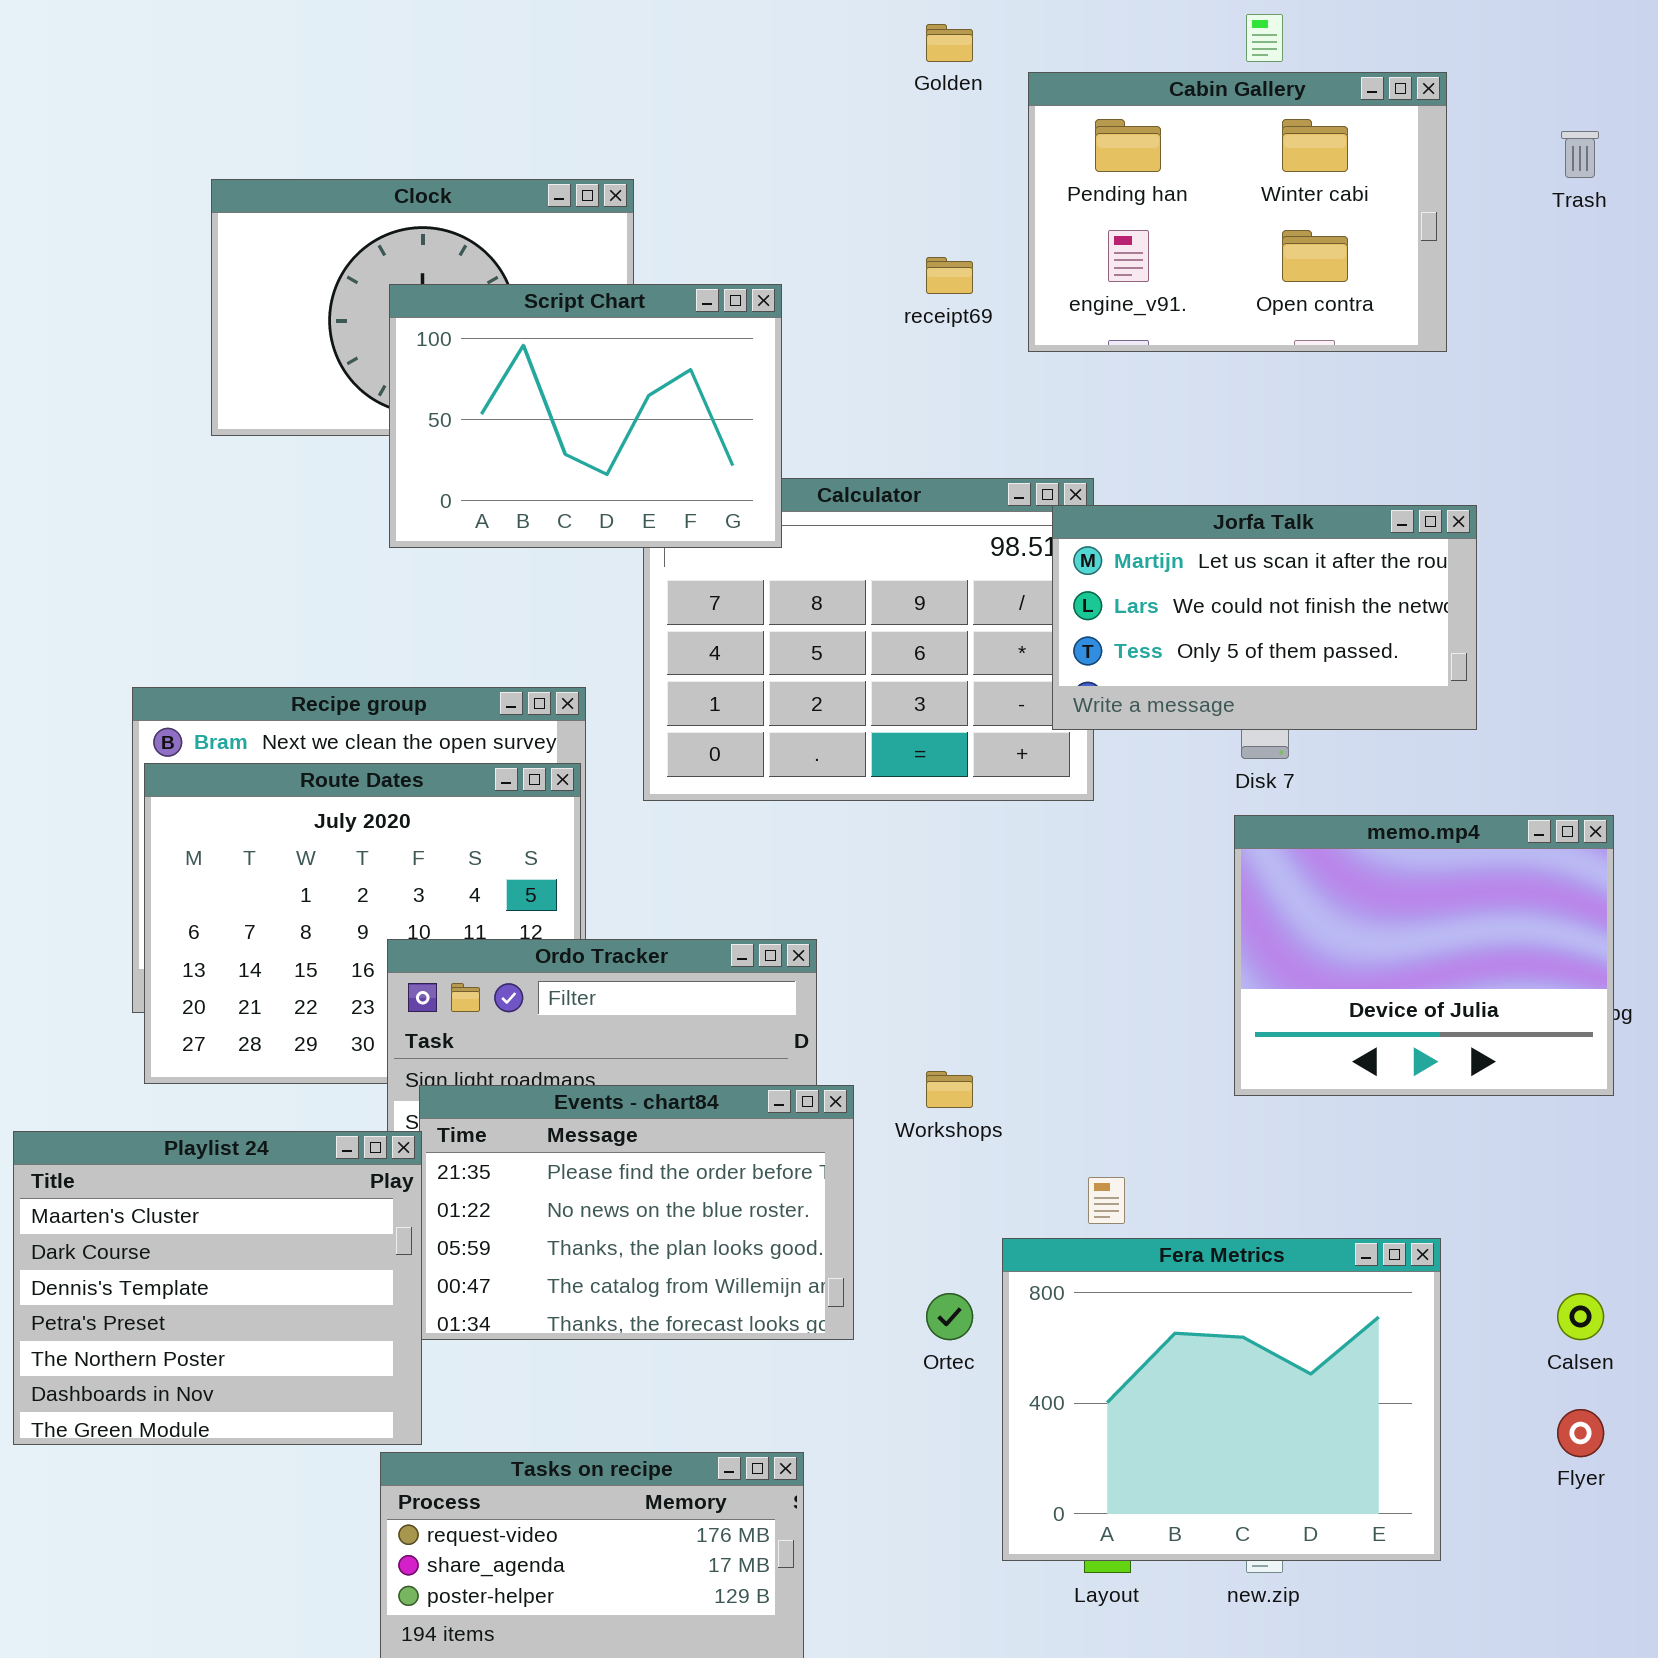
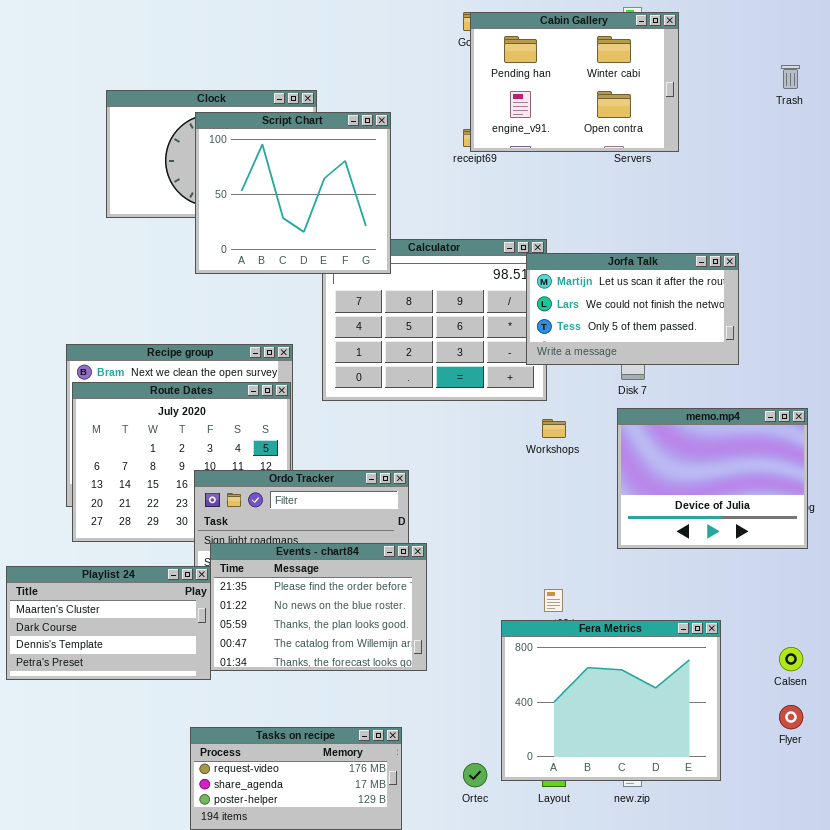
Cabin Gallery: [1028,72,1447,352] -> [470,12,679,152], moved
Script Chart: [389,284,782,548] -> [195,112,391,274], resized
Workshops: [926,1071,973,1108] -> [542,419,566,438], moved
Playlist 24: [13,1131,422,1445] -> [6,566,211,680], resized
Ortec: [926,1293,973,1340] -> [463,763,487,787], moved

